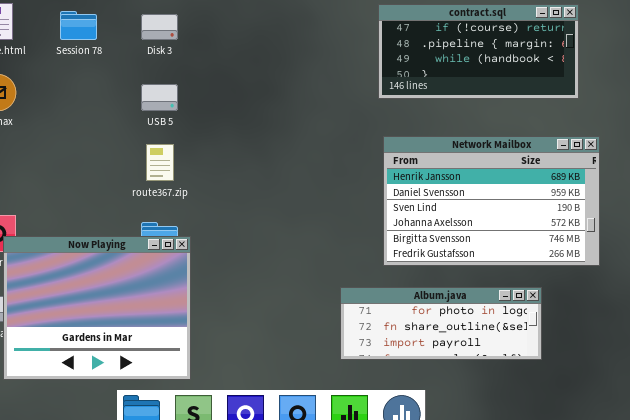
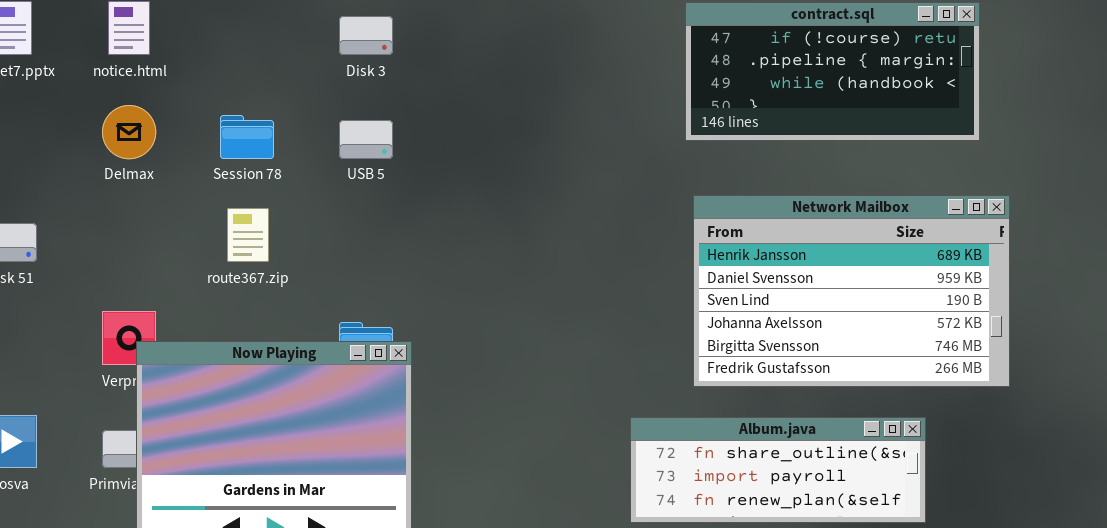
Session 78: [60,11,97,40] -> [220,115,274,159], moved
route367.zip: [146,144,174,181] -> [227,208,269,262], moved
Album.java: [340,287,542,360] -> [630,417,926,523], scrolled down 1 row

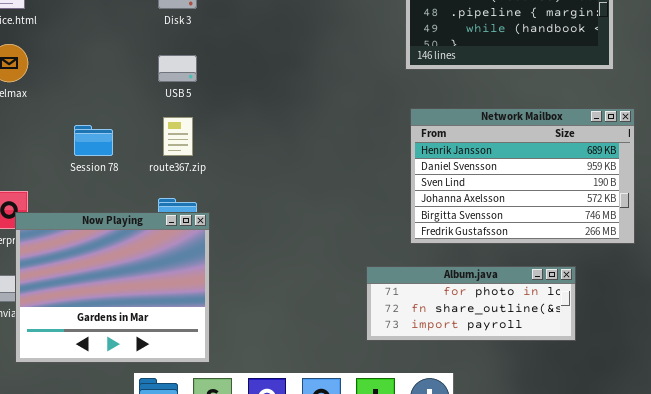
Session 78: [220,115,274,159] -> [74,125,113,156], moved
route367.zip: [227,208,269,262] -> [163,117,193,156], moved
Album.java: [630,417,926,523] -> [366,266,576,341], scrolled up 1 row

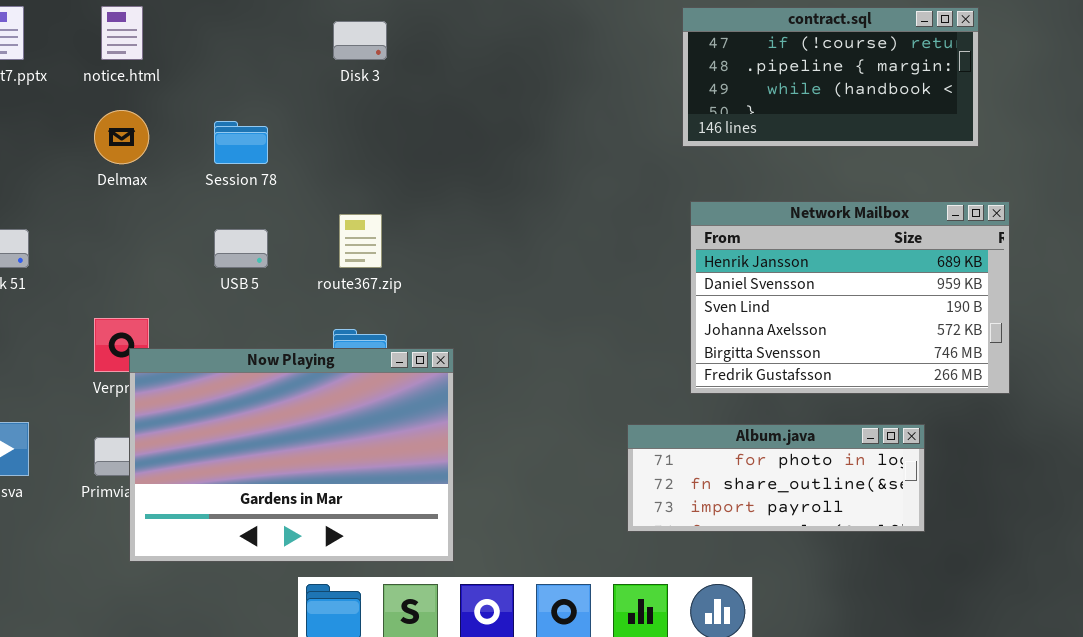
USB 5: [158,55,197,82] -> [214,229,268,268], moved
Session 78: [74,125,113,156] -> [214,121,268,164], moved
Now Playing: [15,212,210,363] -> [129,348,454,562], resized

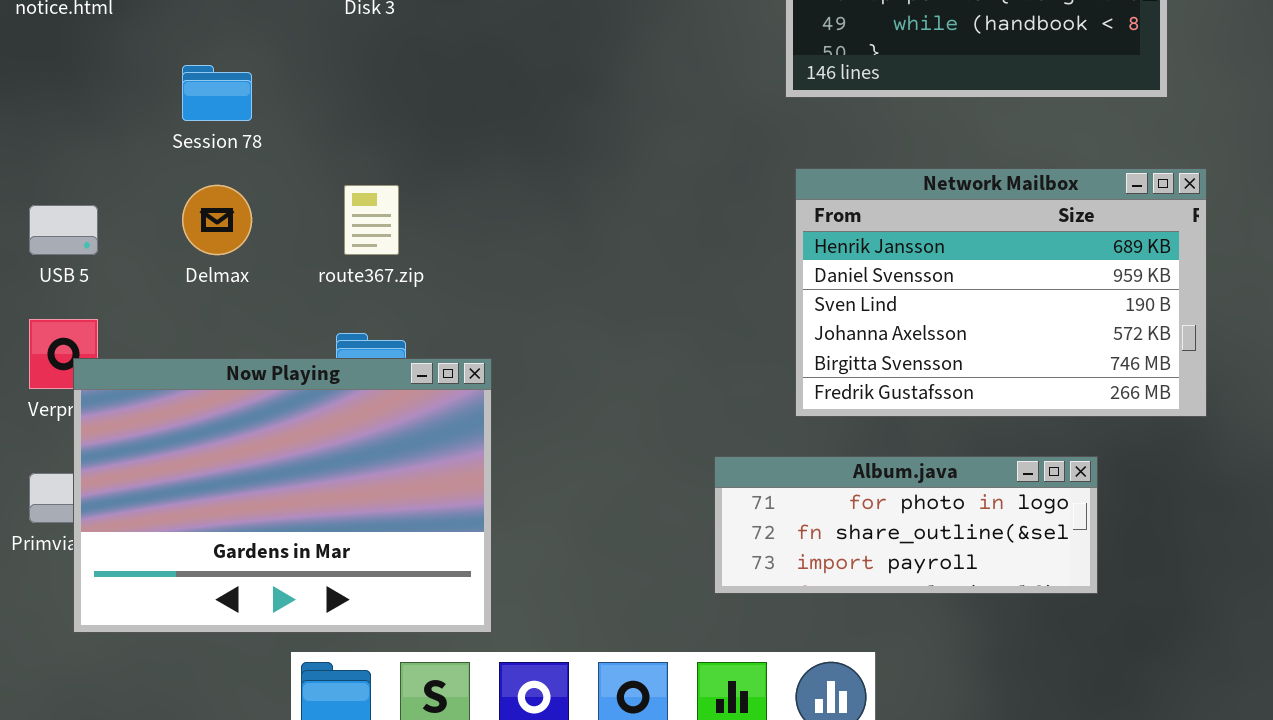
Delmax: [94,110,149,164] -> [182,185,252,255], moved
USB 5: [214,229,268,268] -> [29,205,98,255], moved

